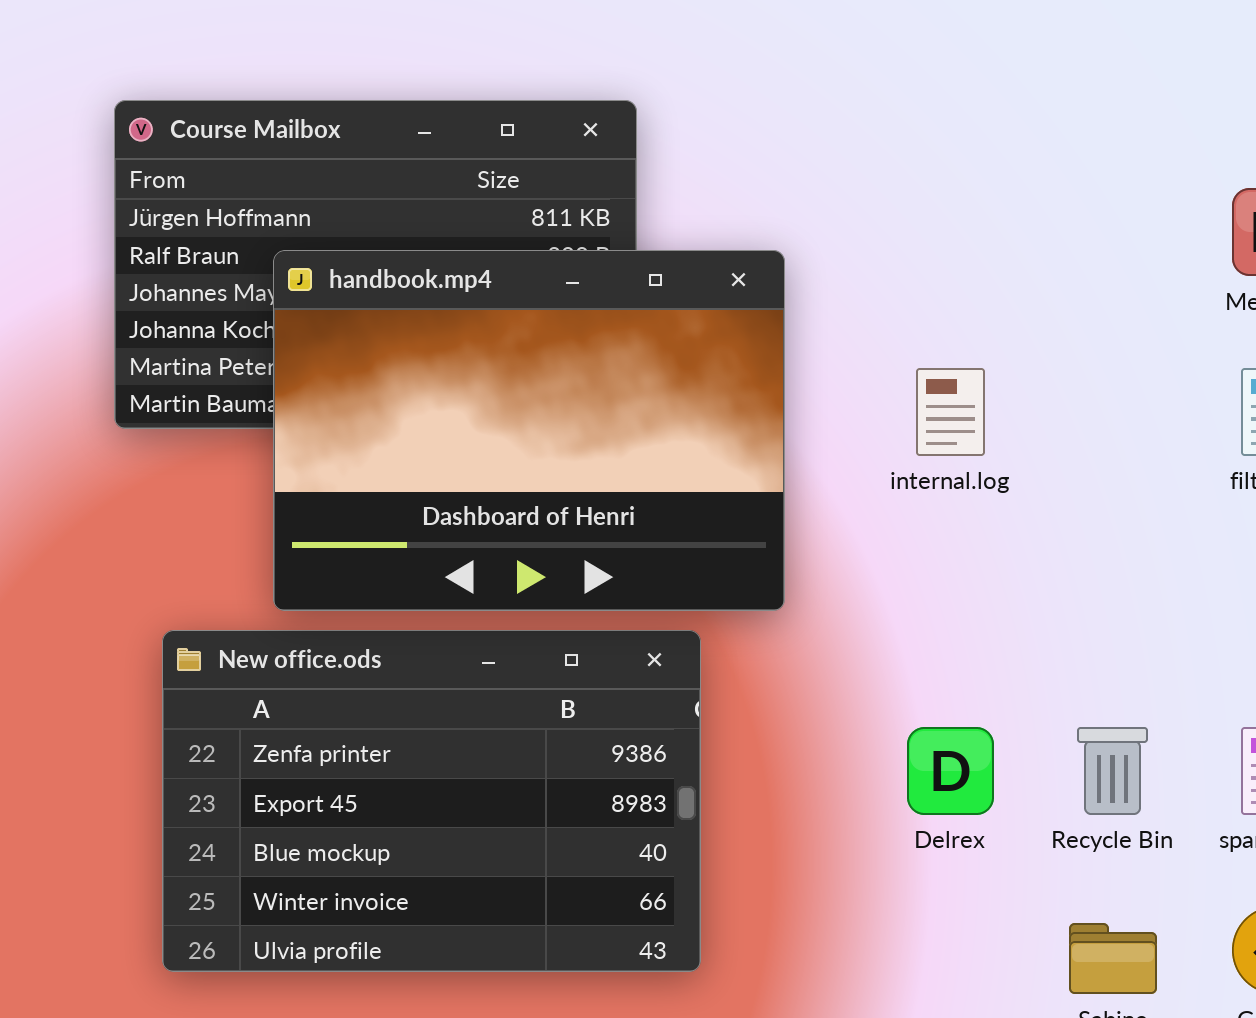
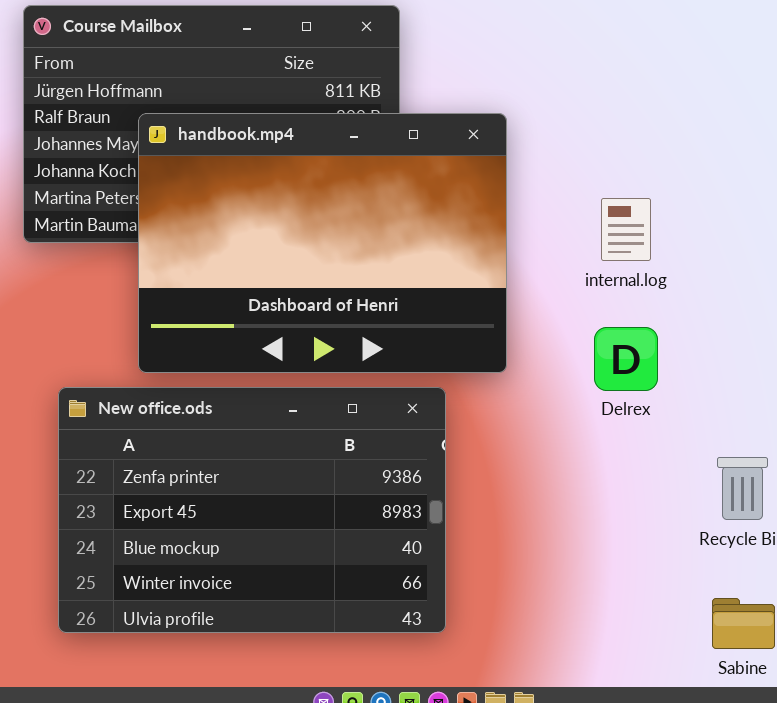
Delrex: [907,727,994,815] -> [594,327,658,391], moved

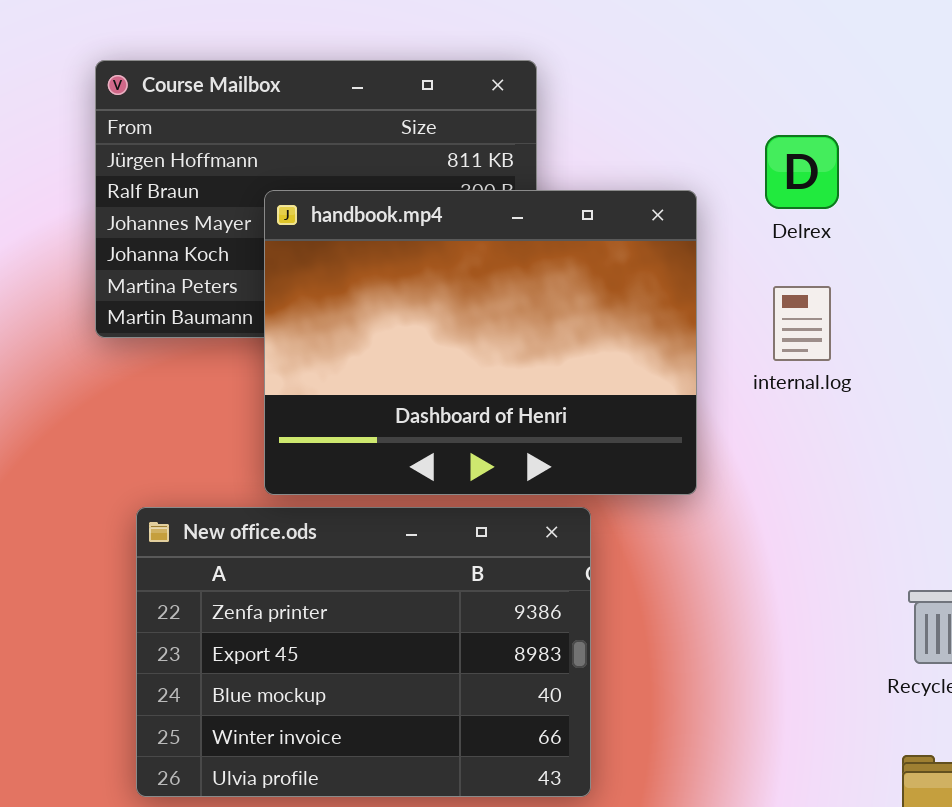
handbook.mp4: [138,113,507,373] -> [264,190,697,495], moved
Delrex: [594,327,658,391] -> [765,135,839,209], moved

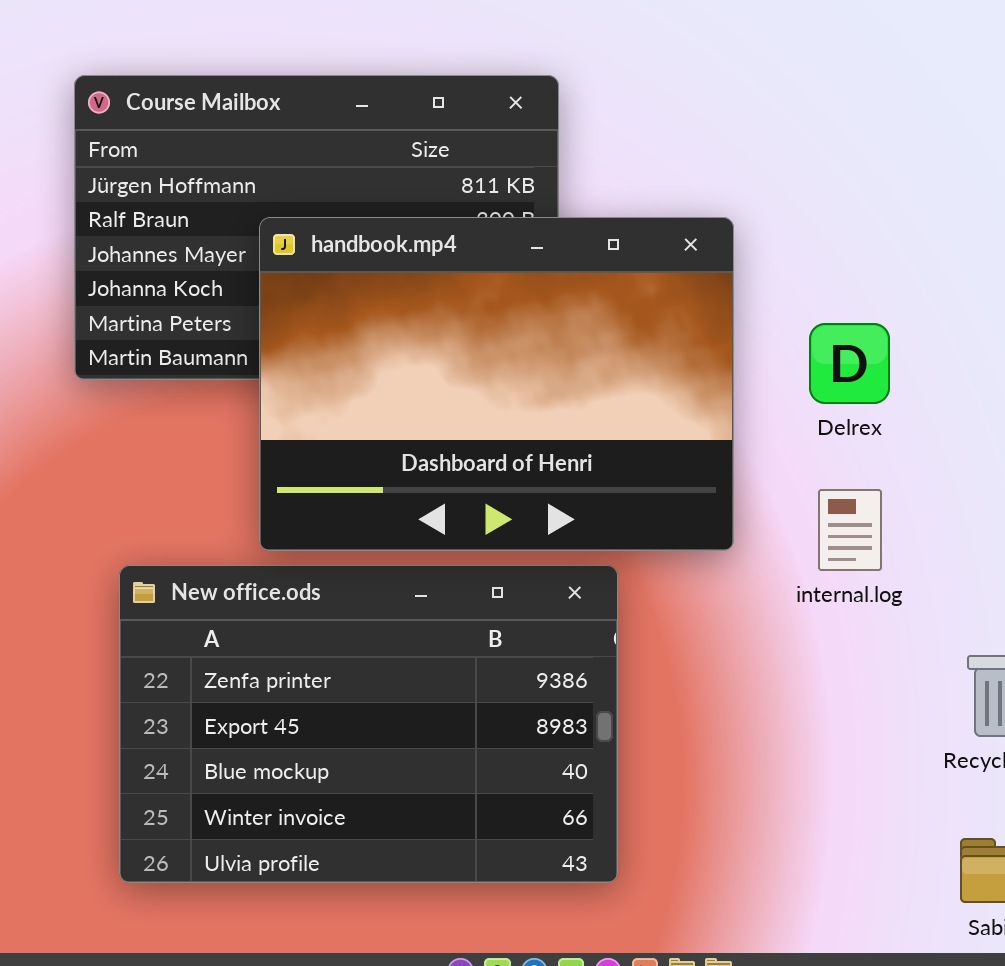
Delrex: [765,135,839,209] -> [809,323,890,404], moved
internal.log: [773,286,831,361] -> [818,489,882,571], moved

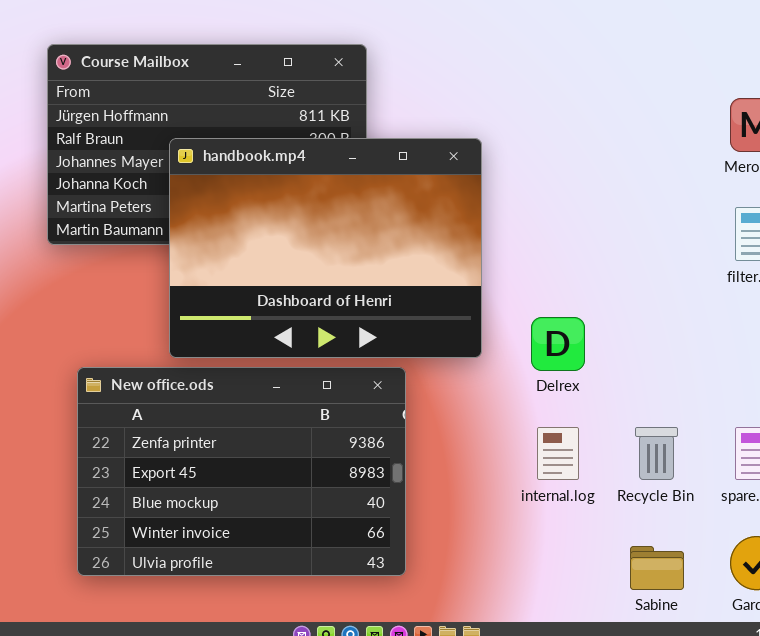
Delrex: [809,323,890,404] -> [531,317,585,371], moved
internal.log: [818,489,882,571] -> [537,427,579,480], moved

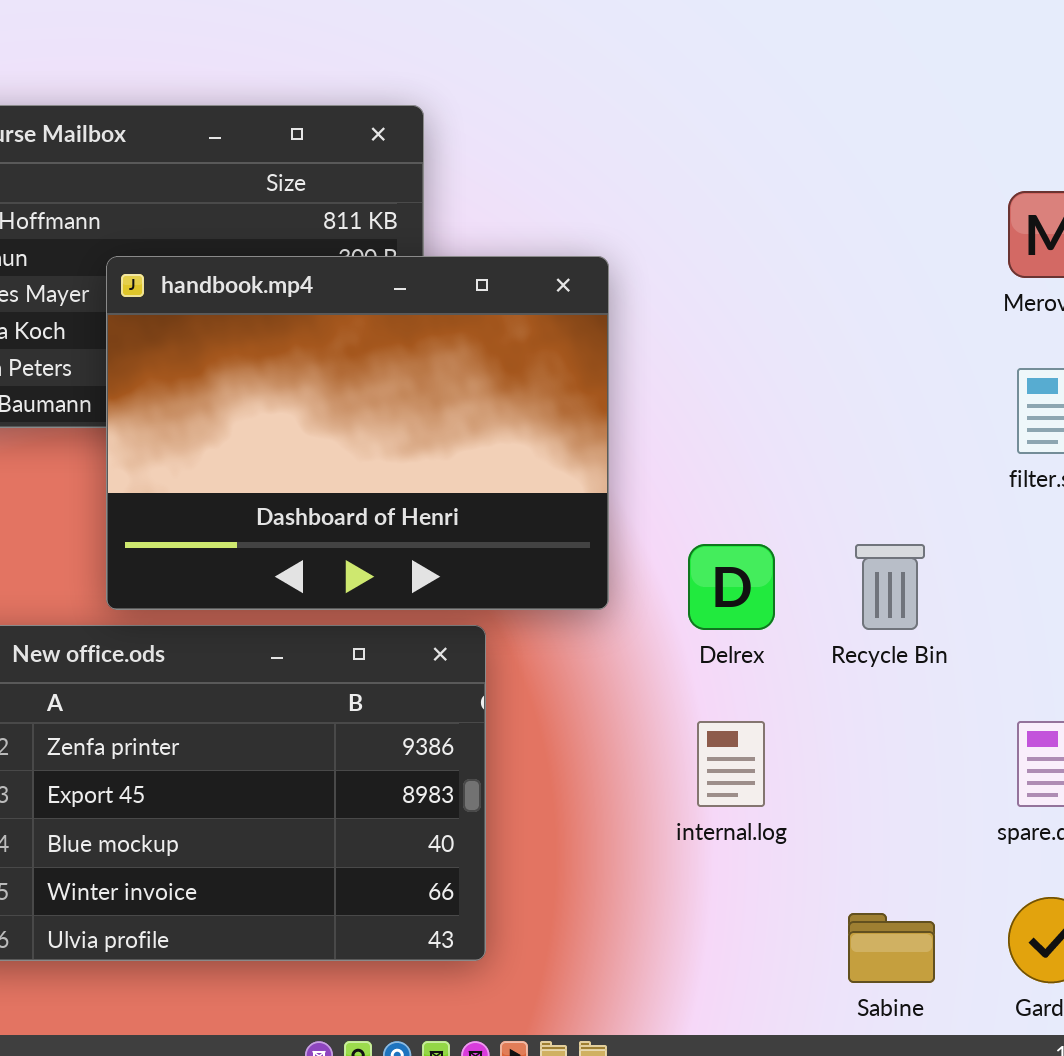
Recycle Bin: [635,427,678,480] -> [855,544,925,630], moved

